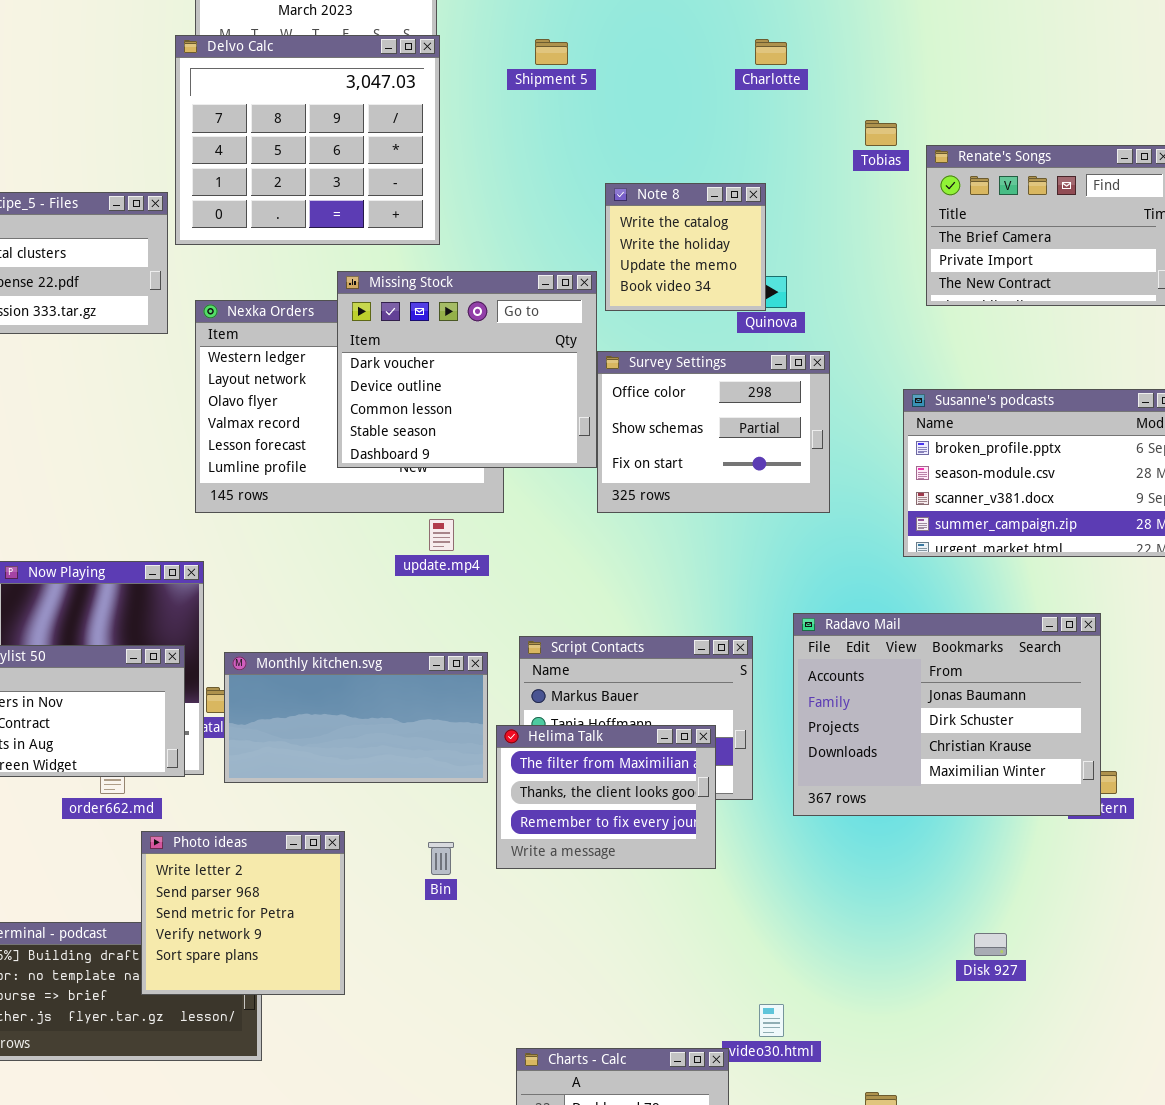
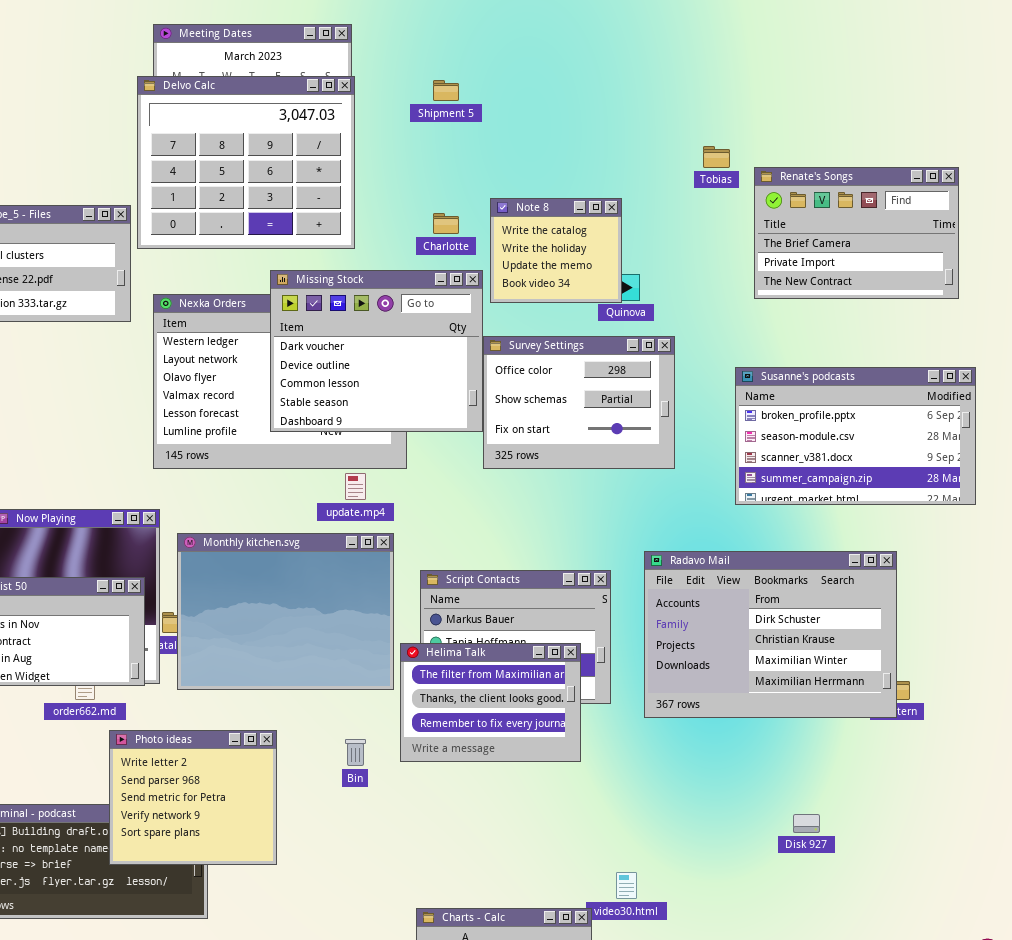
Charlotte: [755,39,787,65] -> [433,213,459,234], moved
Radavo Mail: [793,613,1101,816] -> [644,551,897,718], scrolled down 1 row
Monthly kitchen.svg: [224,652,488,783] -> [177,533,394,690], resized

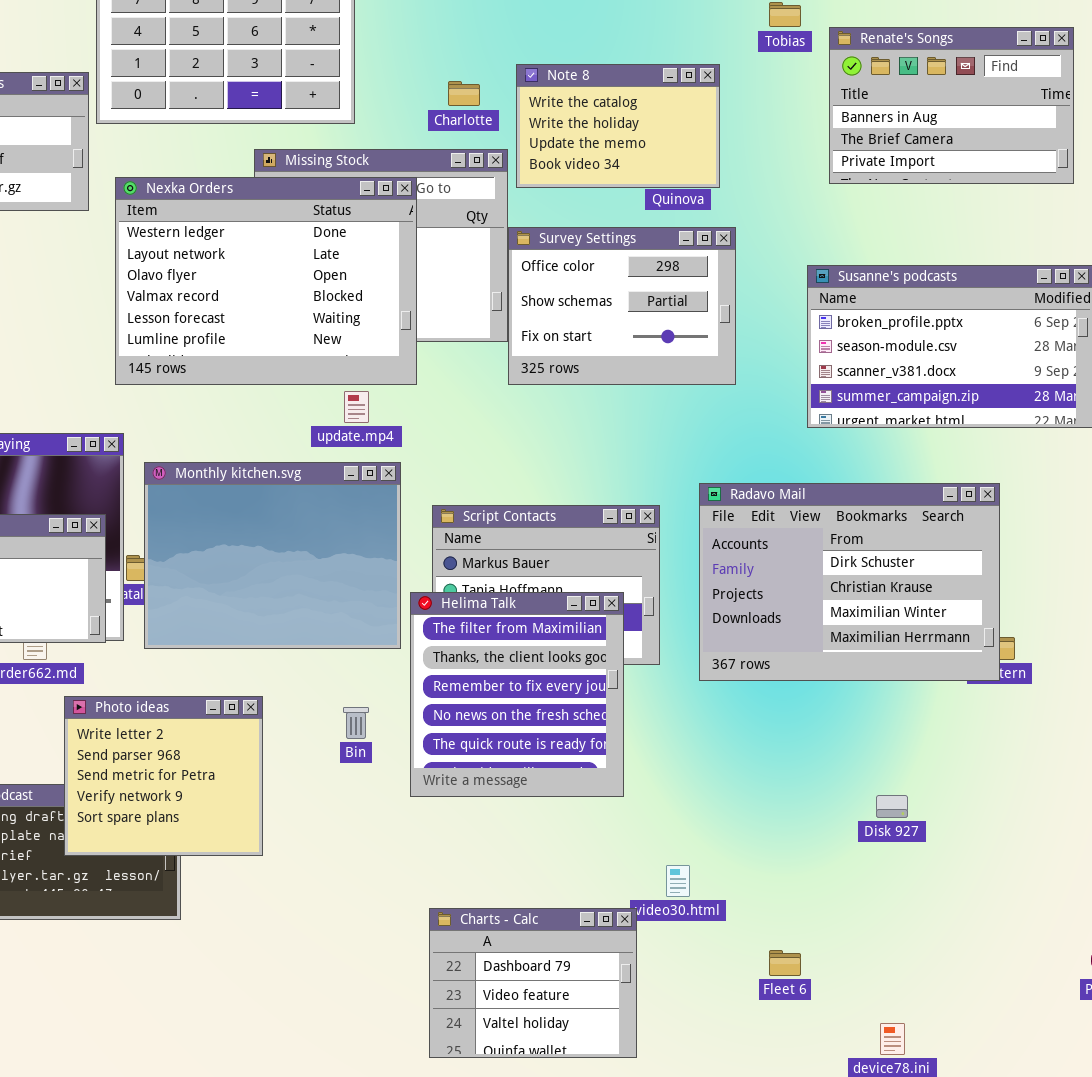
Renate's Songs: [754,167,959,299] -> [829,27,1074,184], scrolled up 1 row
Note 8: [490,198,622,303] -> [516,64,720,188], resized
Nexka Orders: [153,294,407,469] -> [115,177,417,385], raised
Helima Talk: [400,643,581,762] -> [410,592,624,797], resized

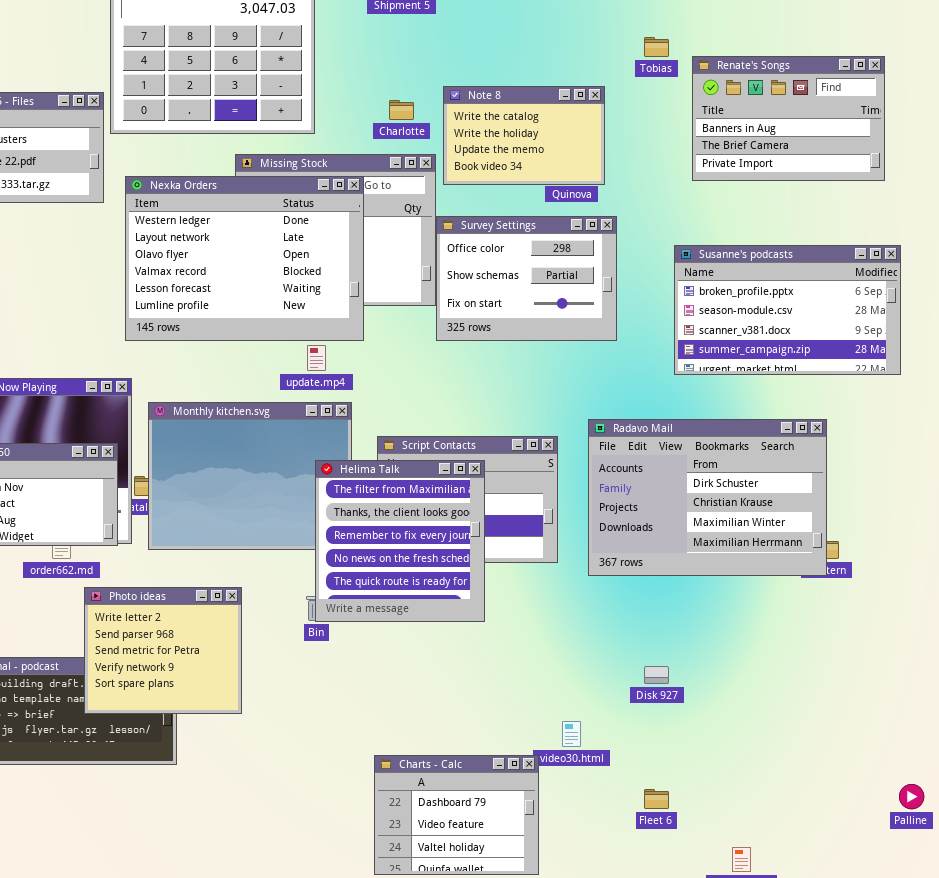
Helima Talk: [410,592,624,797] -> [315,460,485,622], moved
Disk 927: [876,795,908,818] -> [644,666,669,684], moved

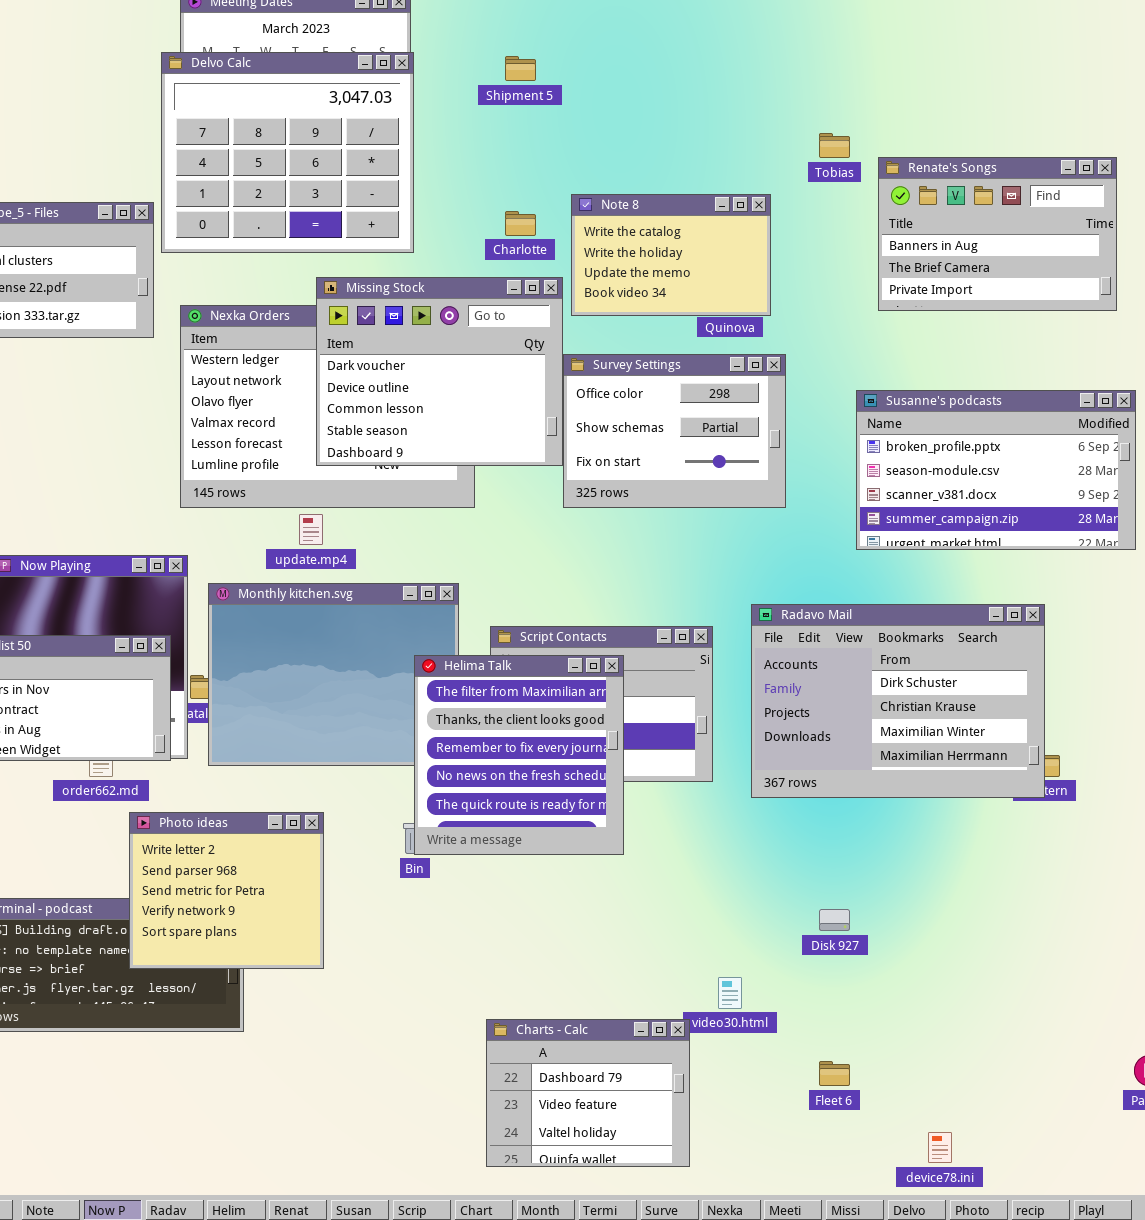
Missing Stock: [235,154,436,306] -> [316,277,563,466], raised
update.mp4: [307,345,326,371] -> [299,514,323,545], moved

